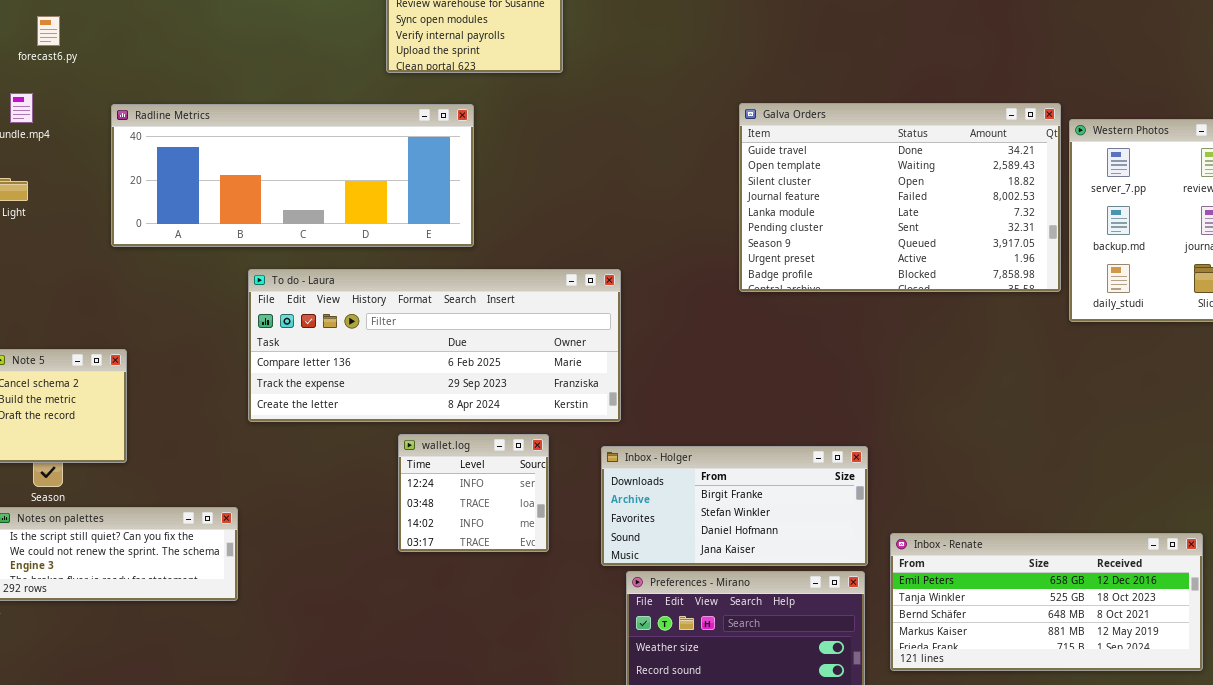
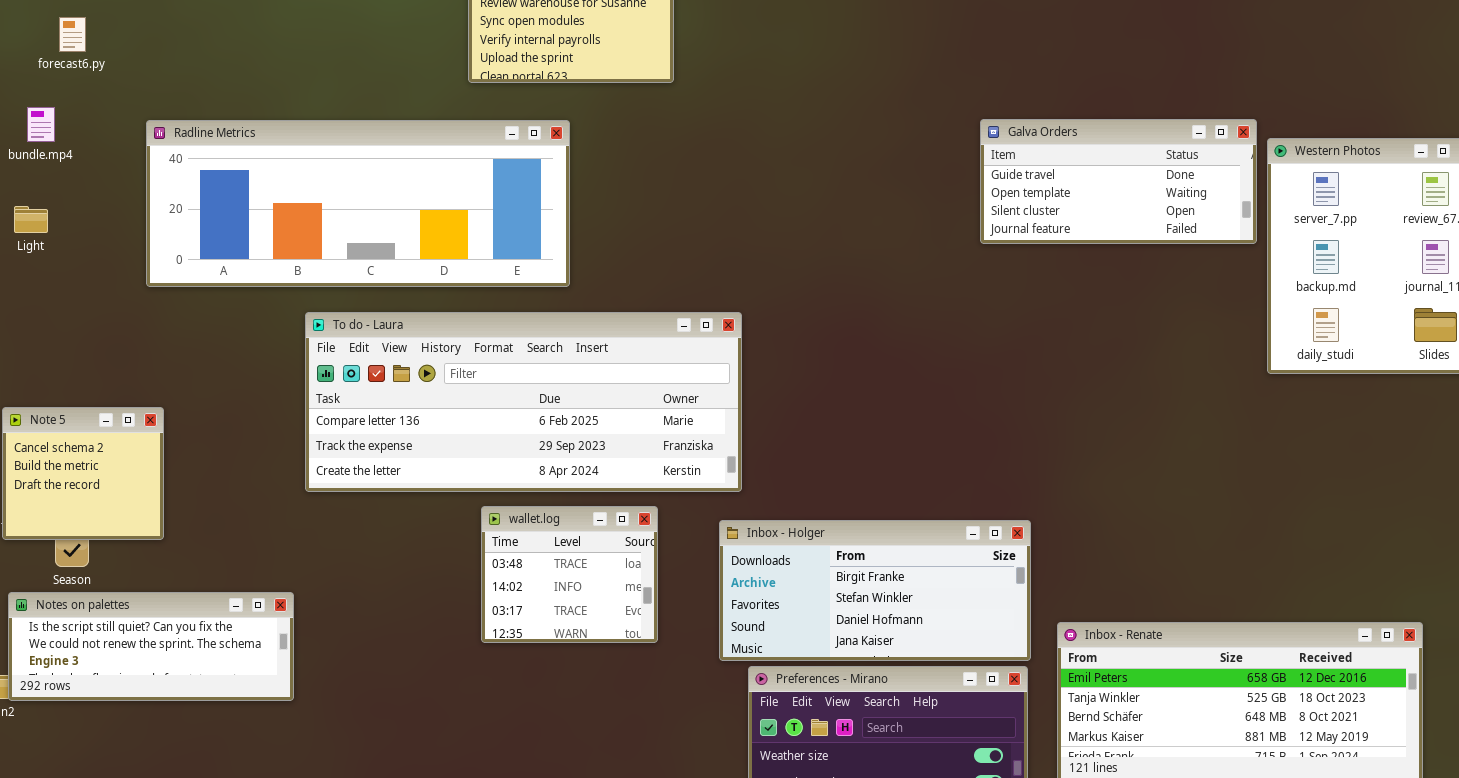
Galva Orders: [739,103,1061,292] -> [980,119,1257,244], resized
wallet.log: [398,434,549,552] -> [481,506,658,643], scrolled down 1 row

